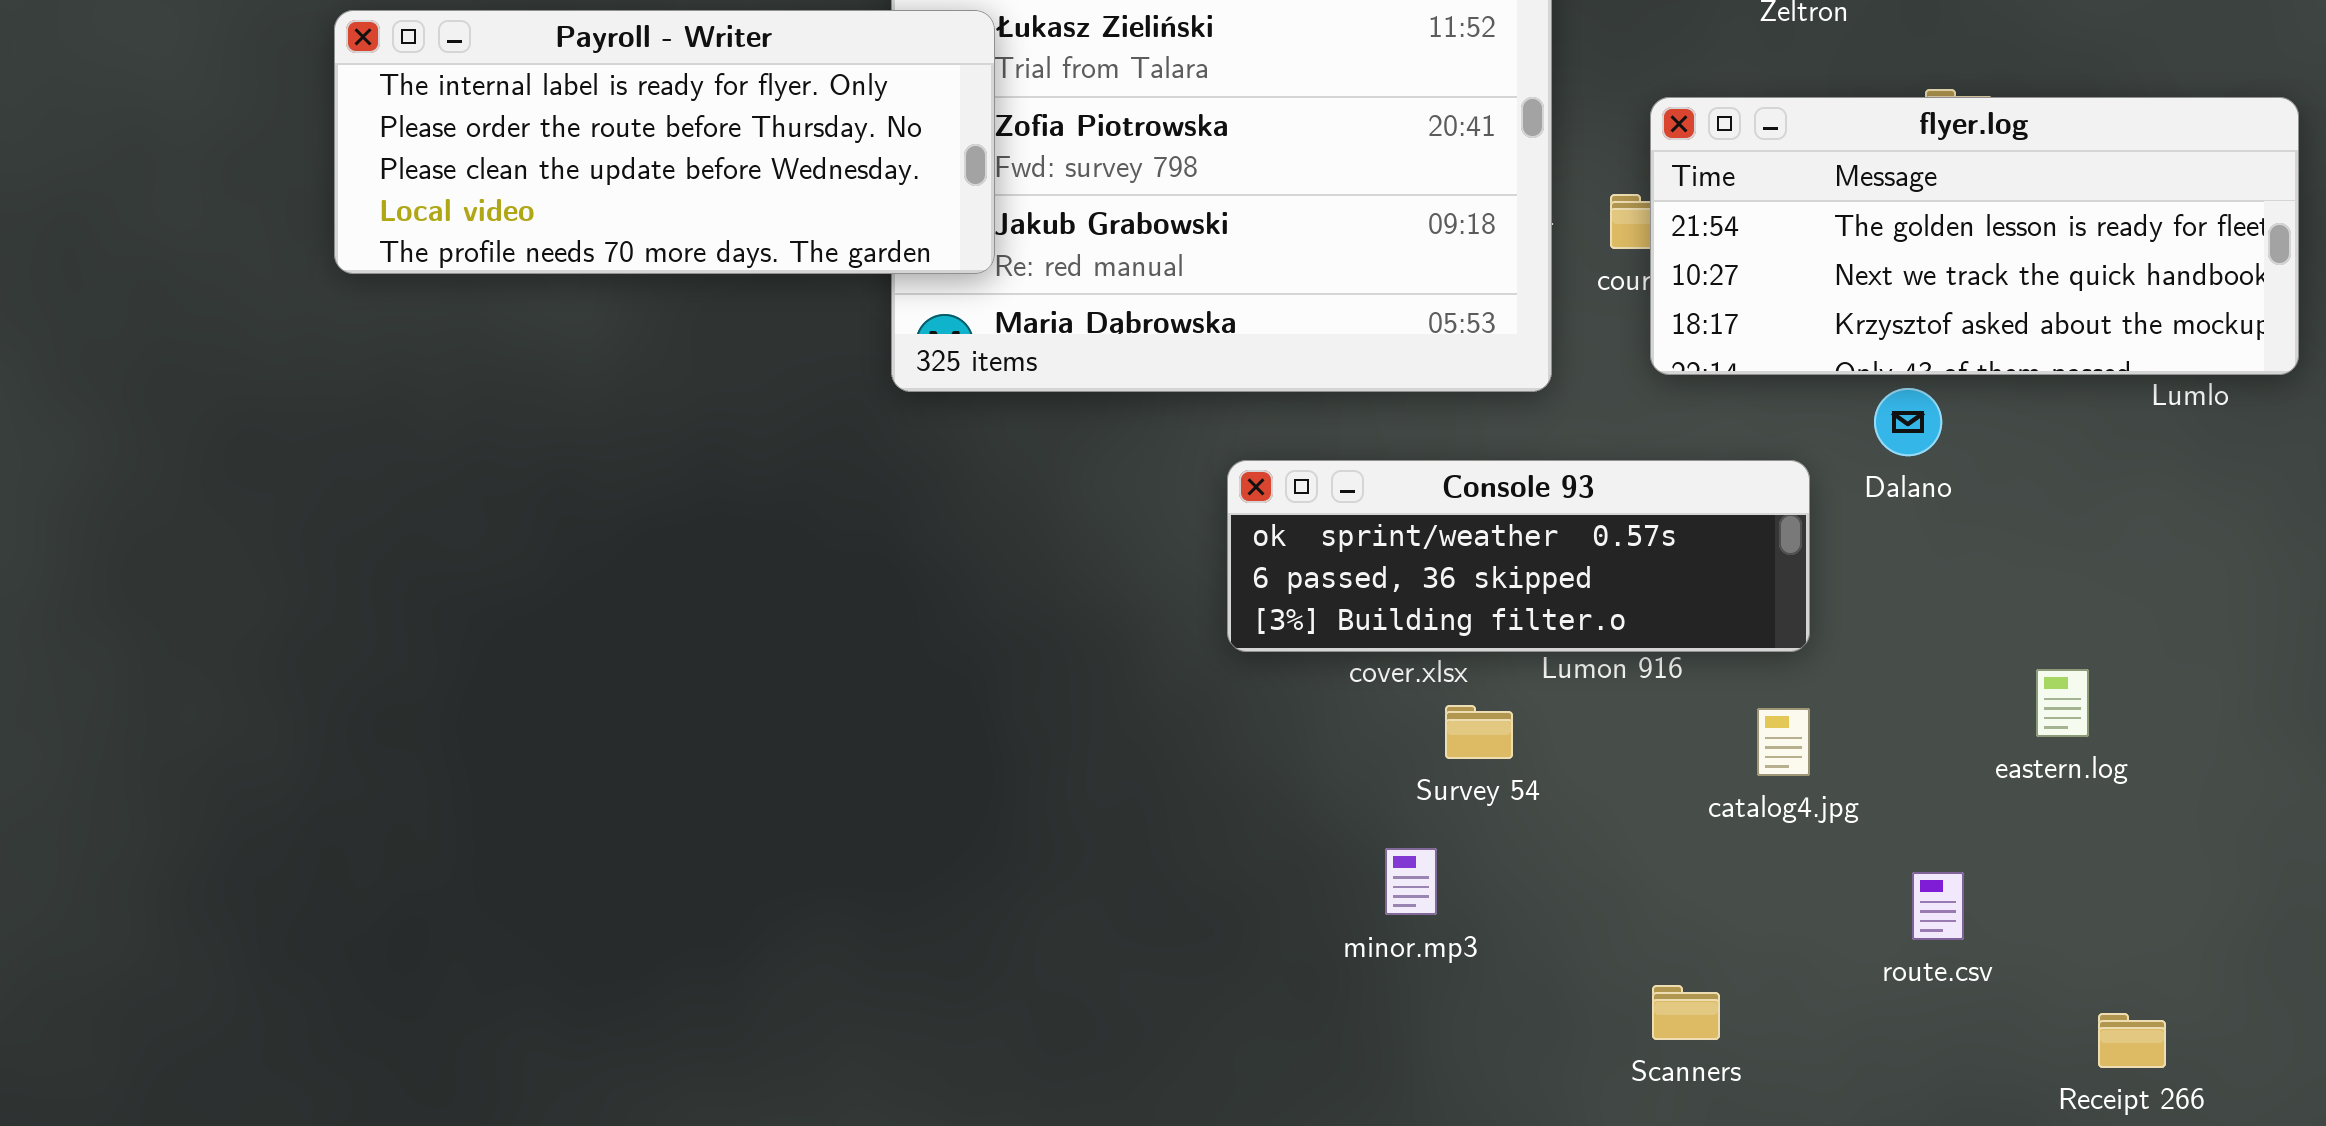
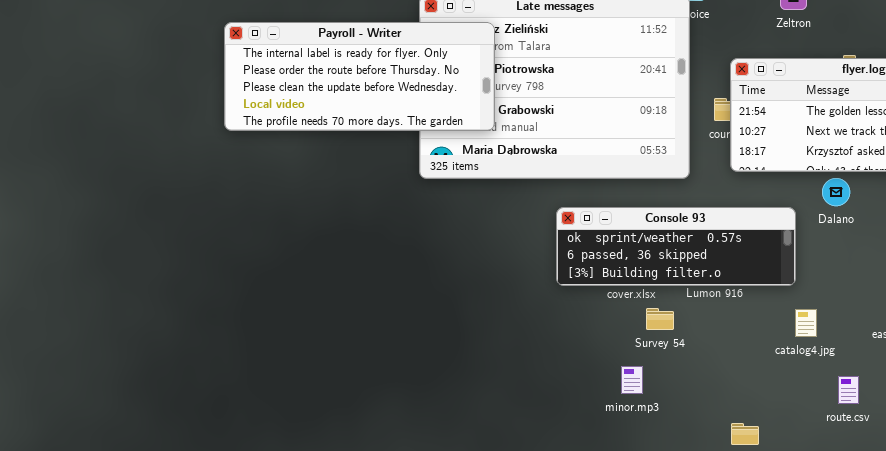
Payroll - Writer: [334,10,995,274] -> [224,22,495,131], moved
catalog4.jpg: [1757,708,1810,776] -> [795,309,817,337], moved

